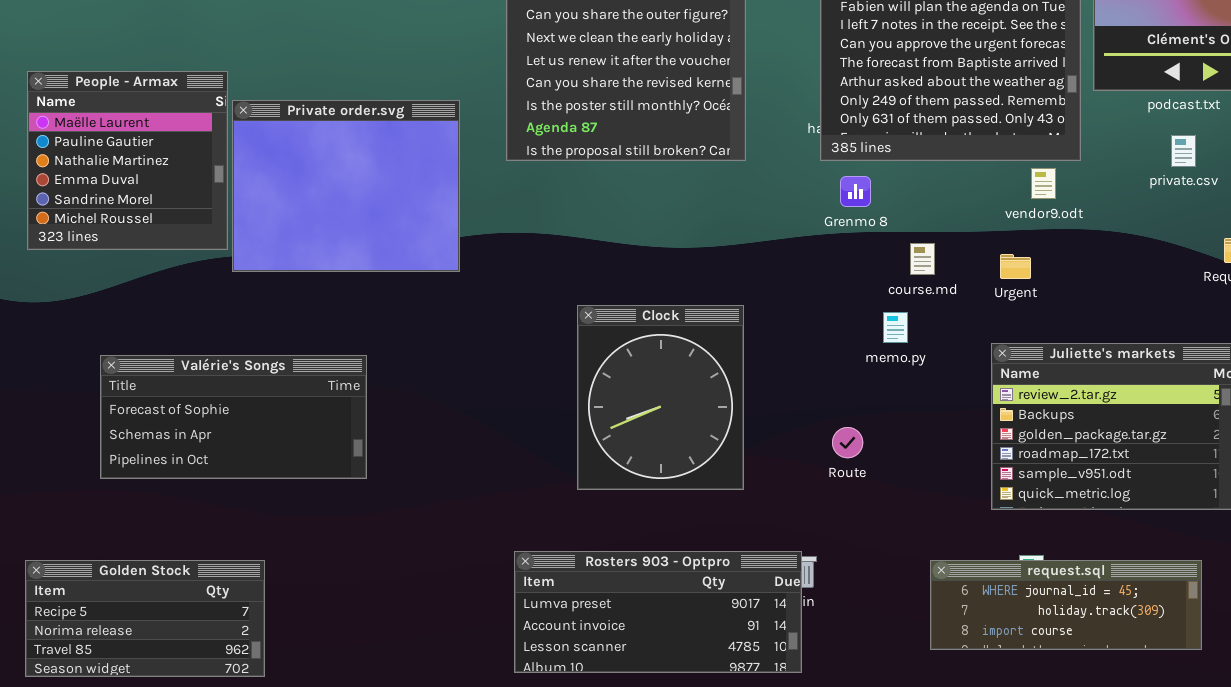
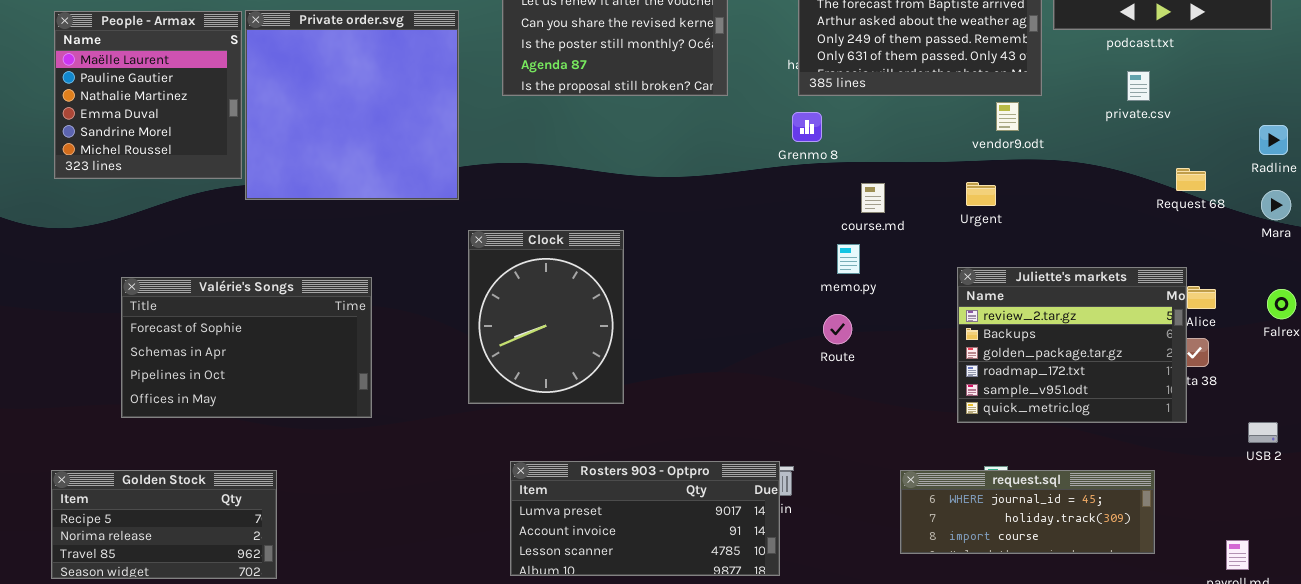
Private order.svg: [232,100,460,272] -> [245,10,459,200], resized
Grenmo 8: [840,176,871,207] -> [792,112,822,142], moved
course.md: [910,243,935,275] -> [861,183,885,213], moved
Clock: [577,305,744,490] -> [468,230,624,404], moved
memo.py: [883,312,908,343] -> [837,244,860,274], moved
Valérie's Songs: [100,355,367,479] -> [121,277,372,418], resized
Route: [832,427,863,458] -> [823,314,852,344], moved

